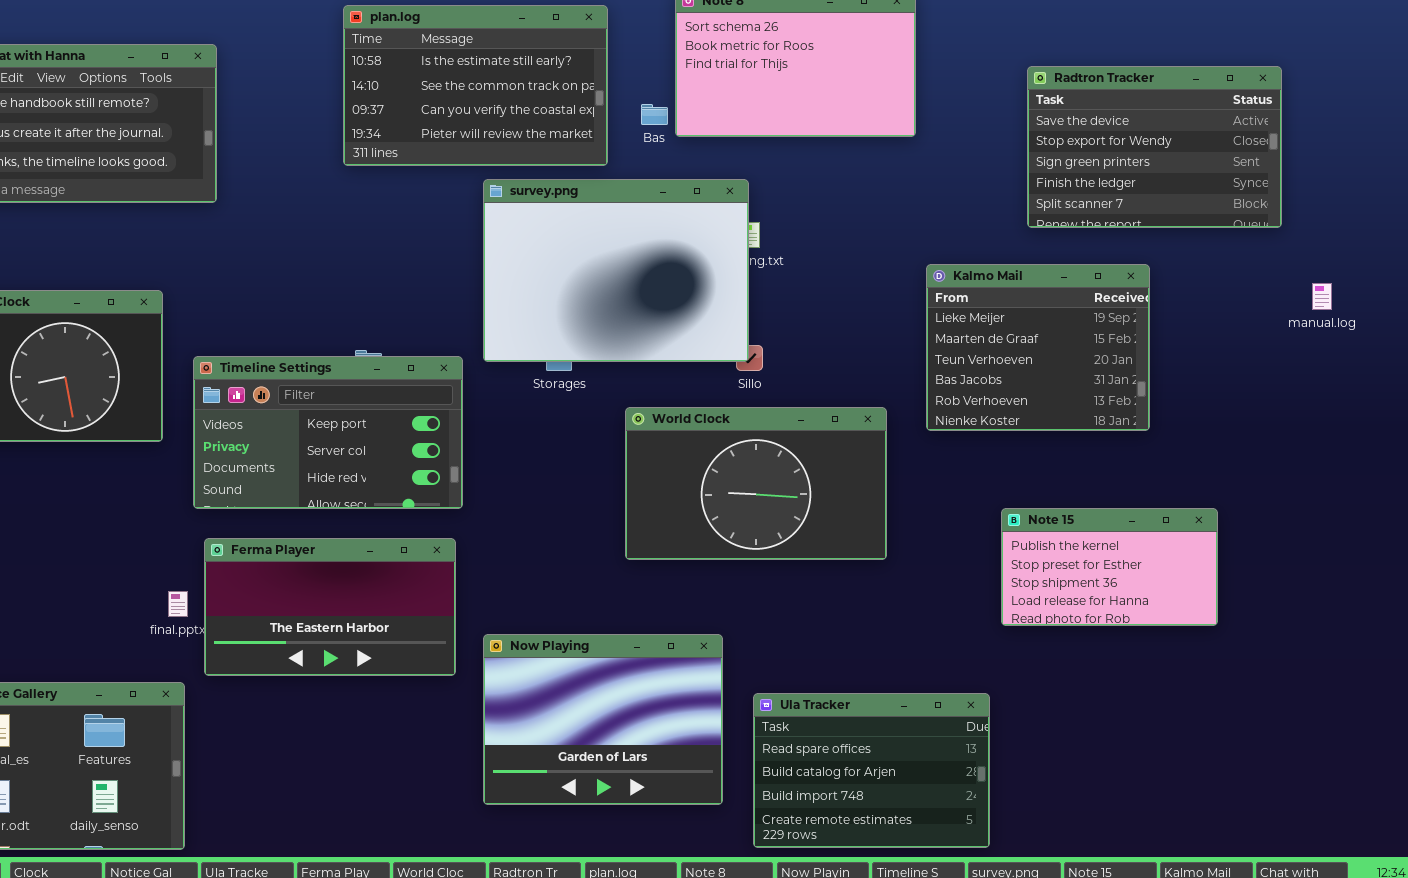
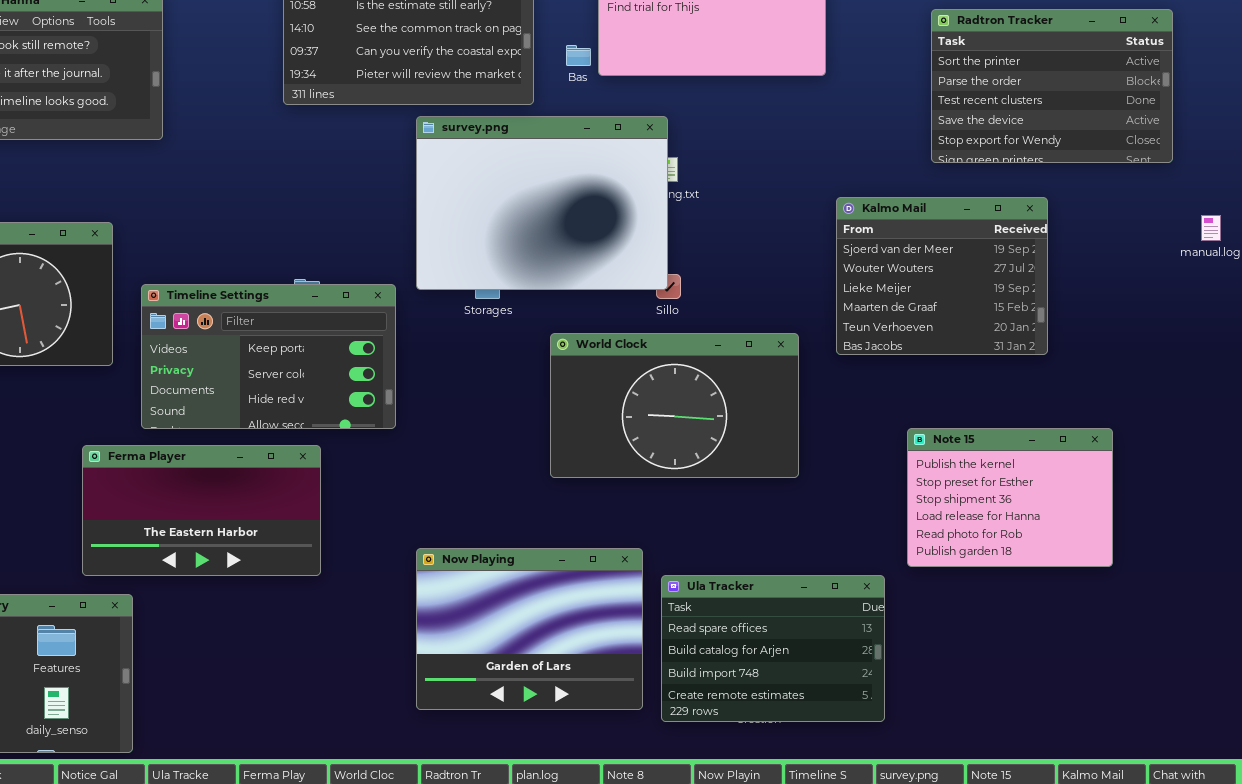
Radtron Tracker: [1027,66,1282,228] -> [931,9,1173,163], scrolled up 3 rows
Kalmo Mail: [926,264,1150,431] -> [836,197,1048,355], scrolled up 2 rows
Note 15: [1001,508,1218,626] -> [907,428,1113,567], resized
Ferma Player: [204,538,456,676] -> [82,445,321,576], moved
Ula Tracker: [753,693,990,848] -> [661,575,885,722], moved

